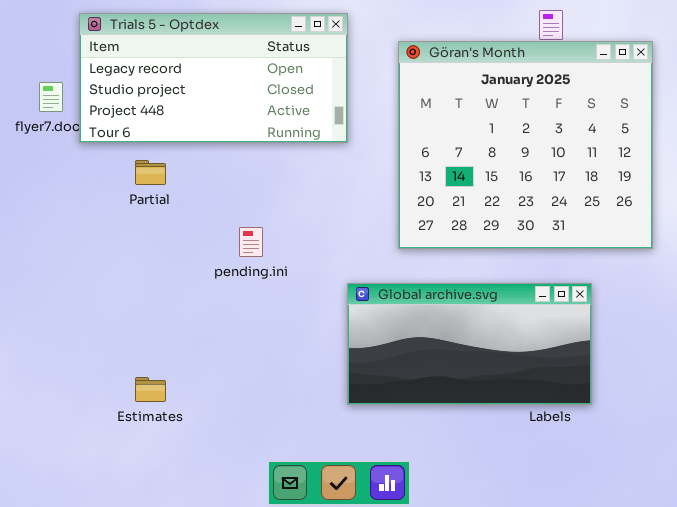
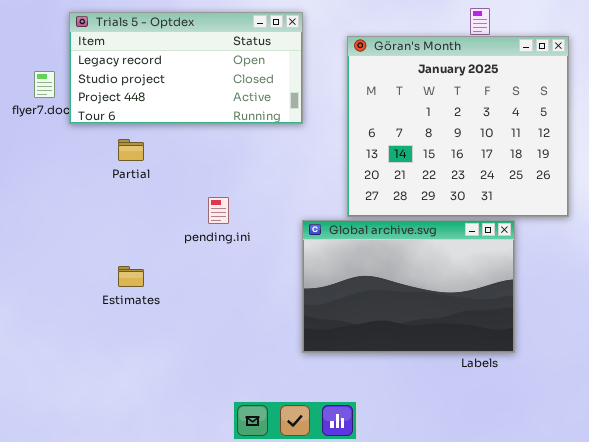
Global archive.svg: [347,283,592,405] -> [302,220,515,353], resized
Estimates: [135,377,166,402] -> [118,266,144,287], moved

